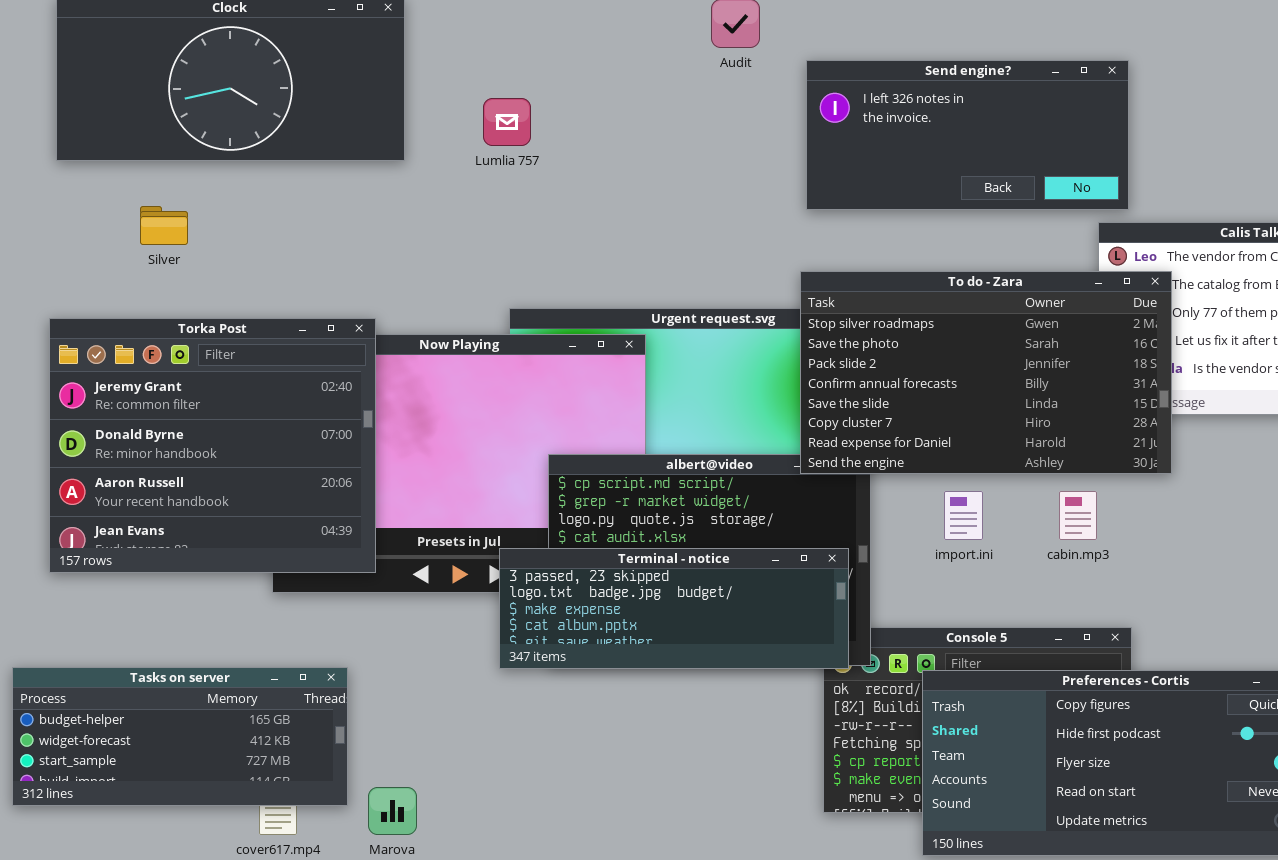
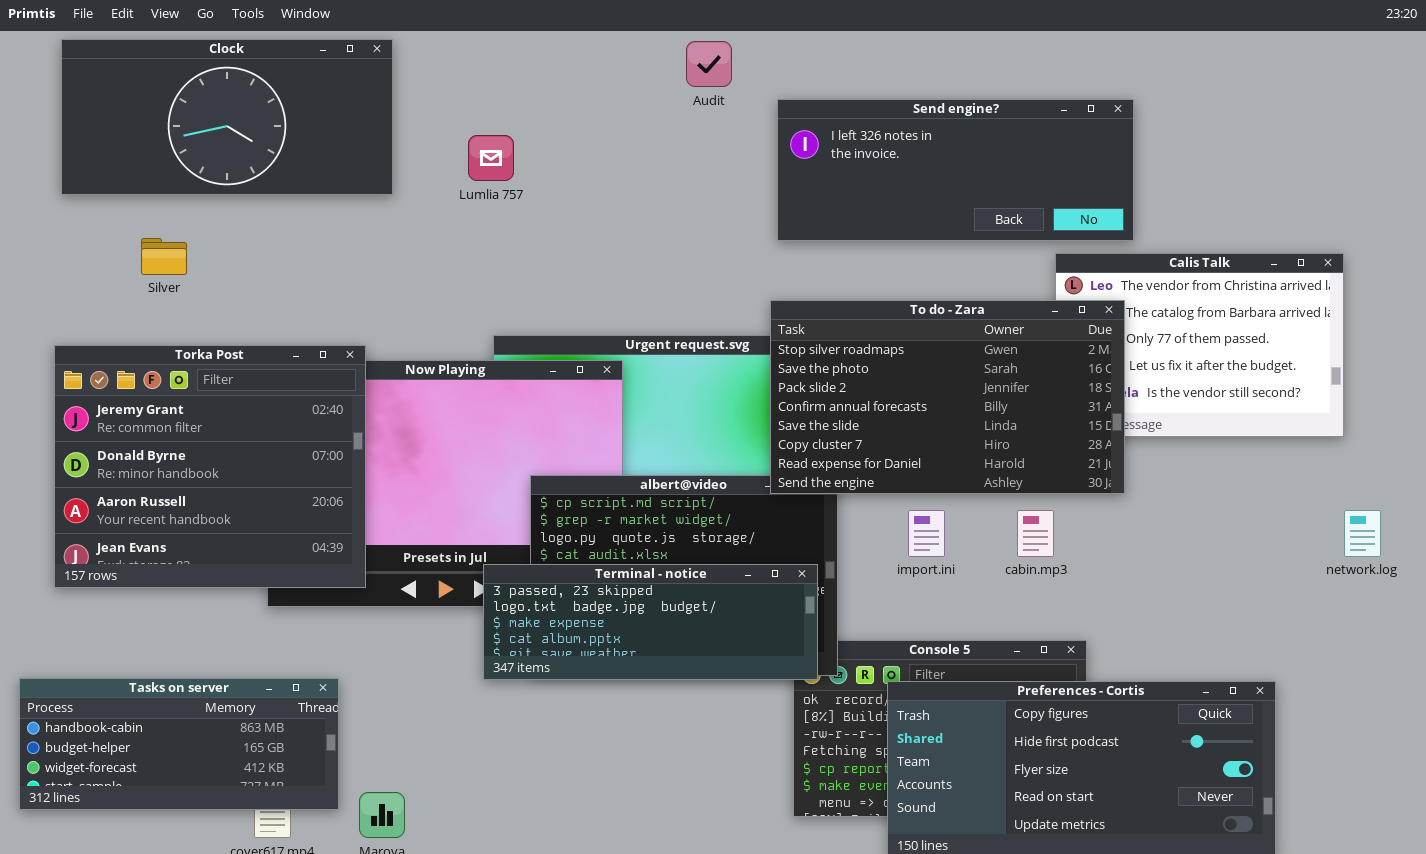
Send engine?: [806,60,1129,210] -> [777,99,1134,241], resized
Tasks on server: [12,667,348,806] -> [19,678,339,810], scrolled up 1 row

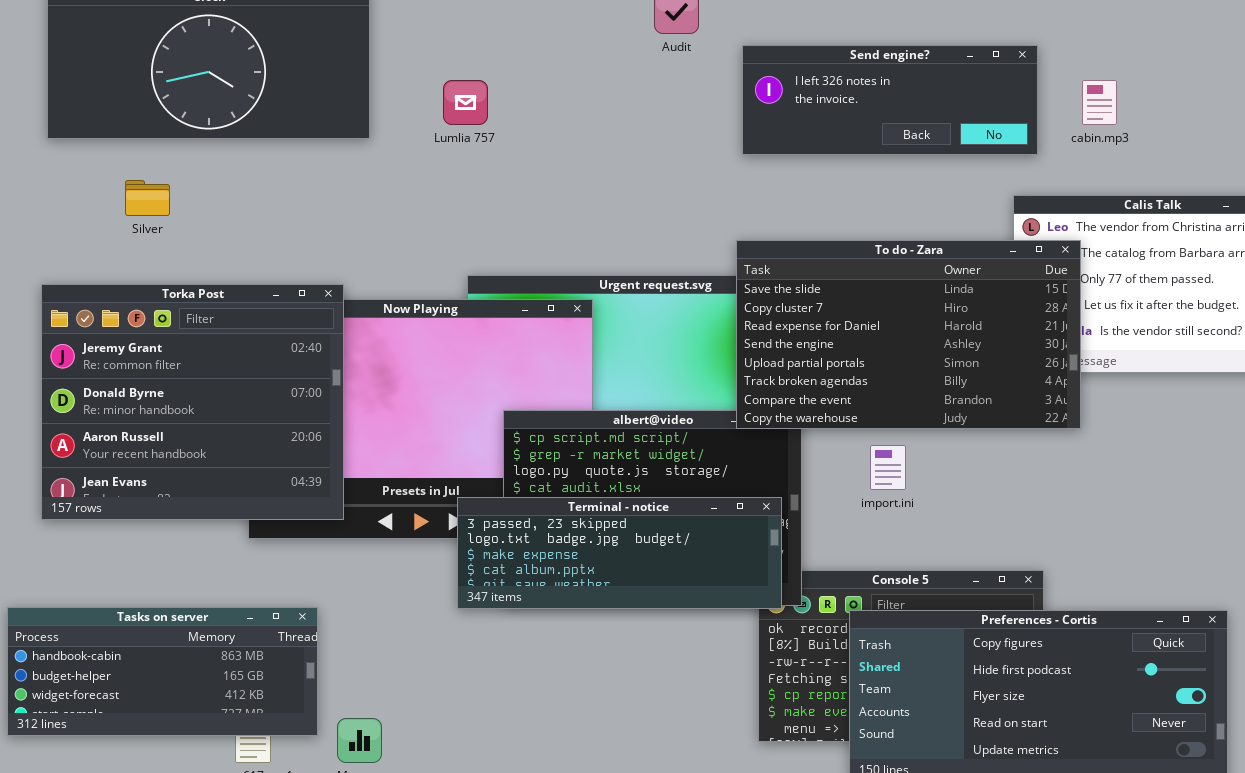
Send engine?: [777,99,1134,241] -> [742,45,1038,155], resized
To do - Zara: [770,300,1125,494] -> [736,240,1081,429], scrolled down 4 rows
cabin.mp3: [1017,510,1054,557] -> [1082,80,1117,125], moved

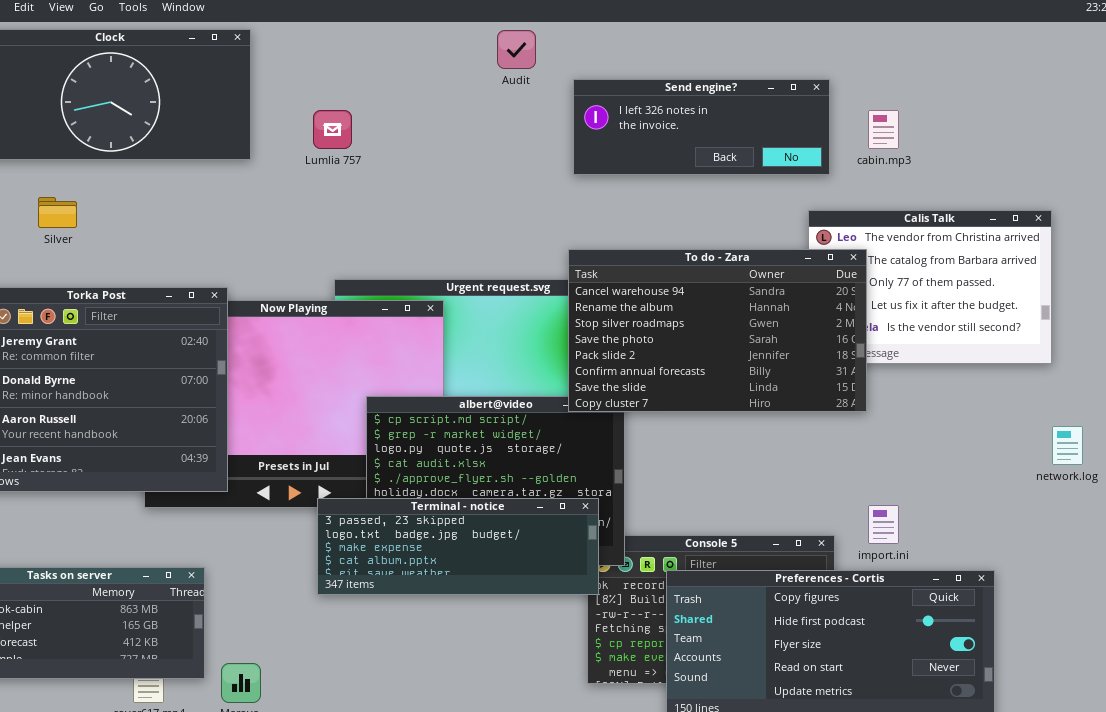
To do - Zara: [736,240,1081,429] -> [568,249,867,412], scrolled up 6 rows
import.ini: [870,445,906,490] -> [868,505,899,544], moved
Terminal - notice: [457,497,782,609] -> [317,498,599,595], moved

